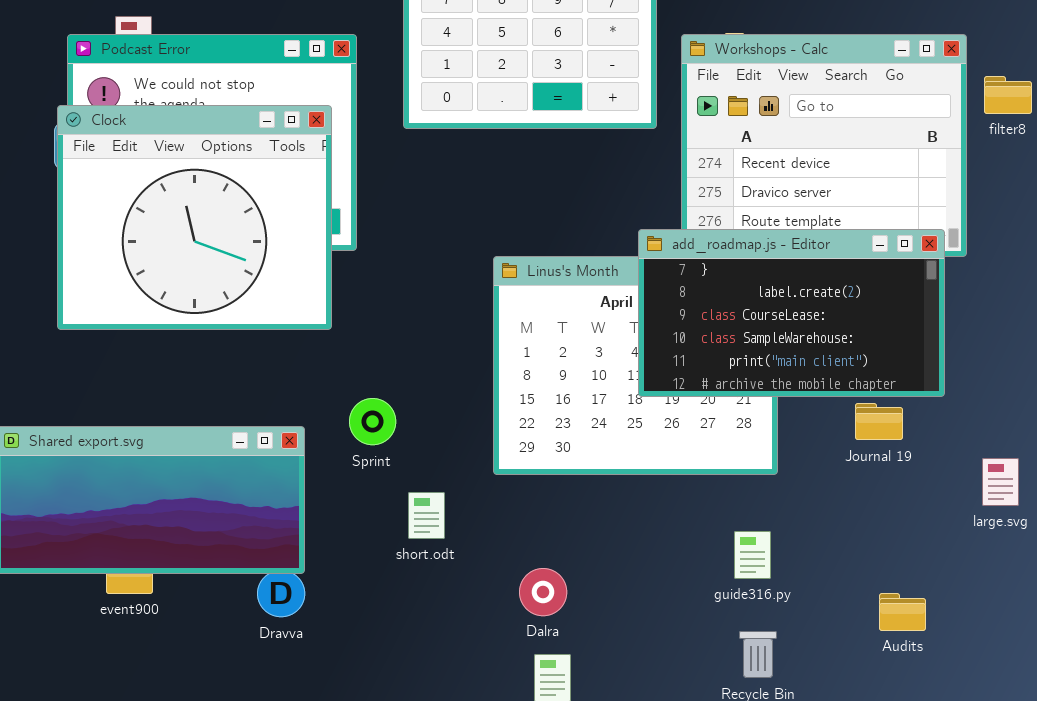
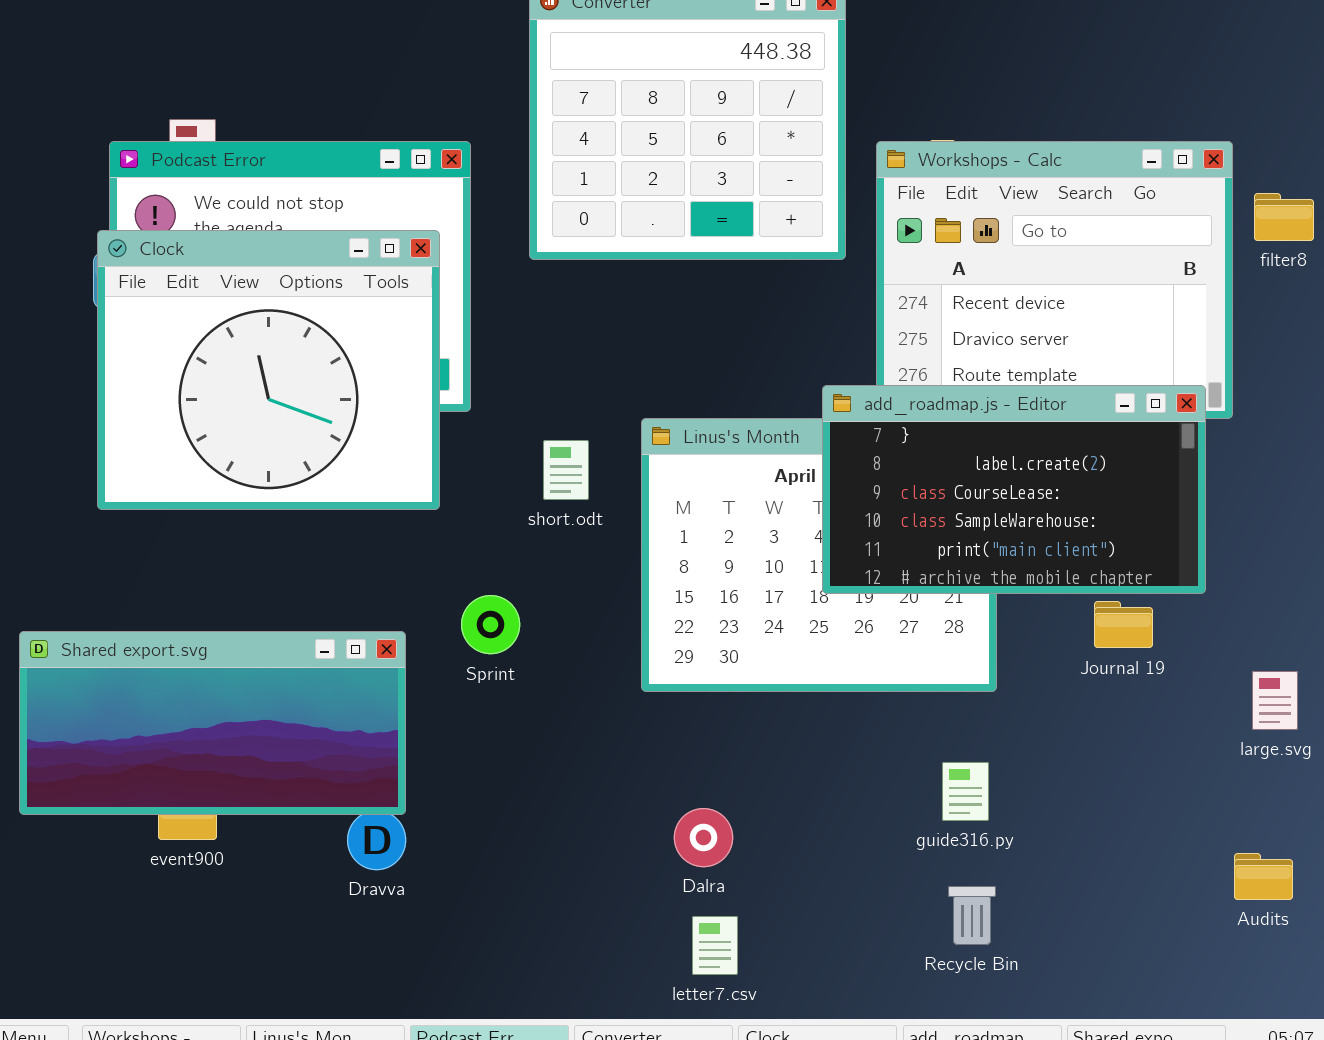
short.odt: [408,492,445,539] -> [543,440,589,500], moved
Audits: [879,593,926,631] -> [1234,853,1293,900], moved

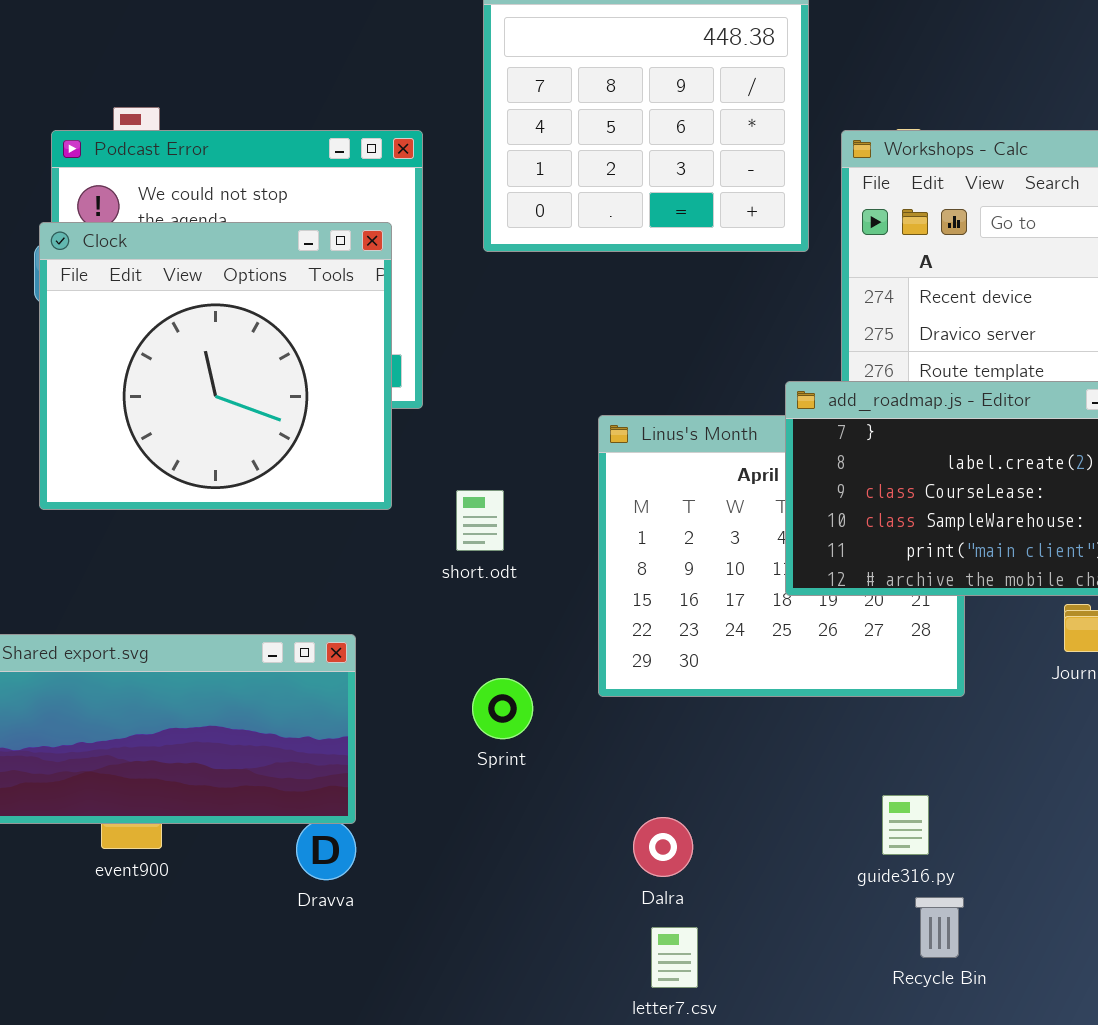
short.odt: [543,440,589,500] -> [456,490,504,551], moved
Sprint: [461,595,520,654] -> [472,678,533,739], moved
guide316.py: [942,762,989,821] -> [882,795,929,855], moved

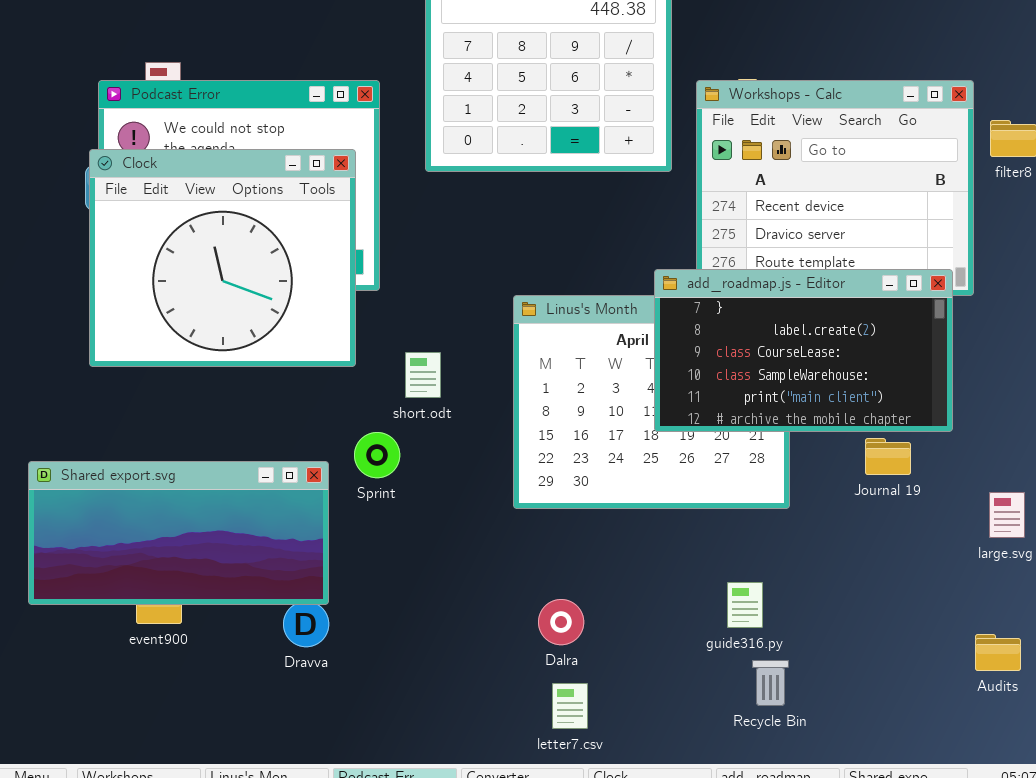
Sprint: [472,678,533,739] -> [354,432,400,478], moved

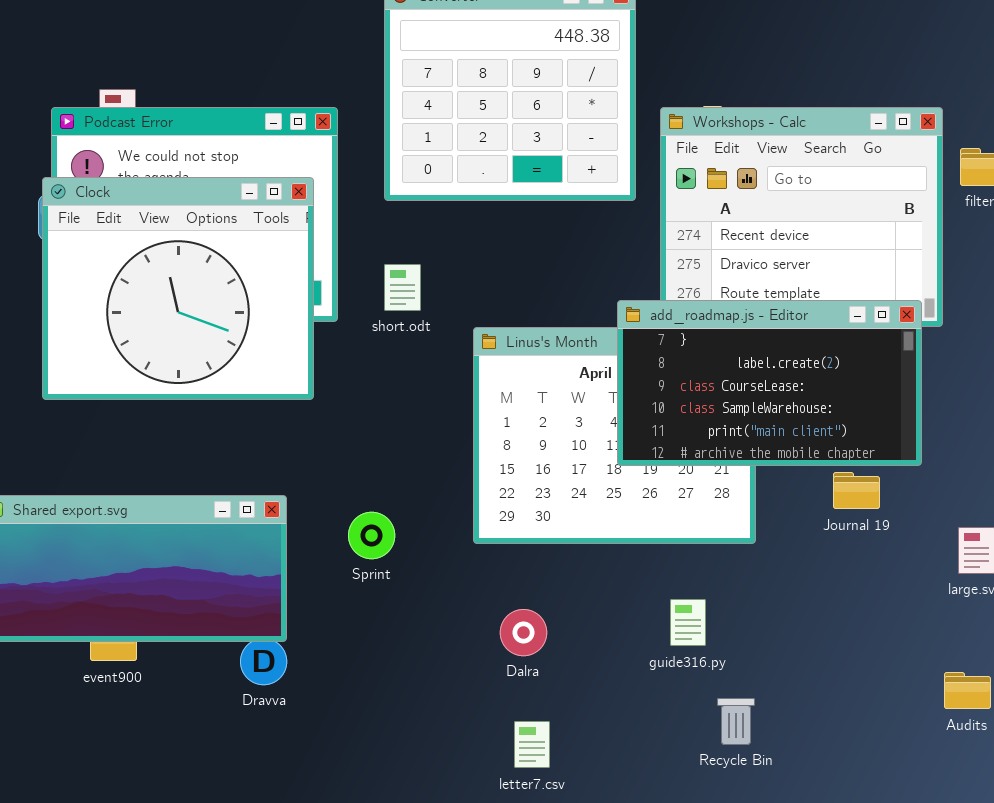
short.odt: [405,352,441,398] -> [384,264,421,311], moved
Sprint: [354,432,400,478] -> [348,512,395,559], moved
guide316.py: [727,582,763,628] -> [670,599,706,646], moved
Dalra: [538,599,584,645] -> [500,609,547,656], moved

